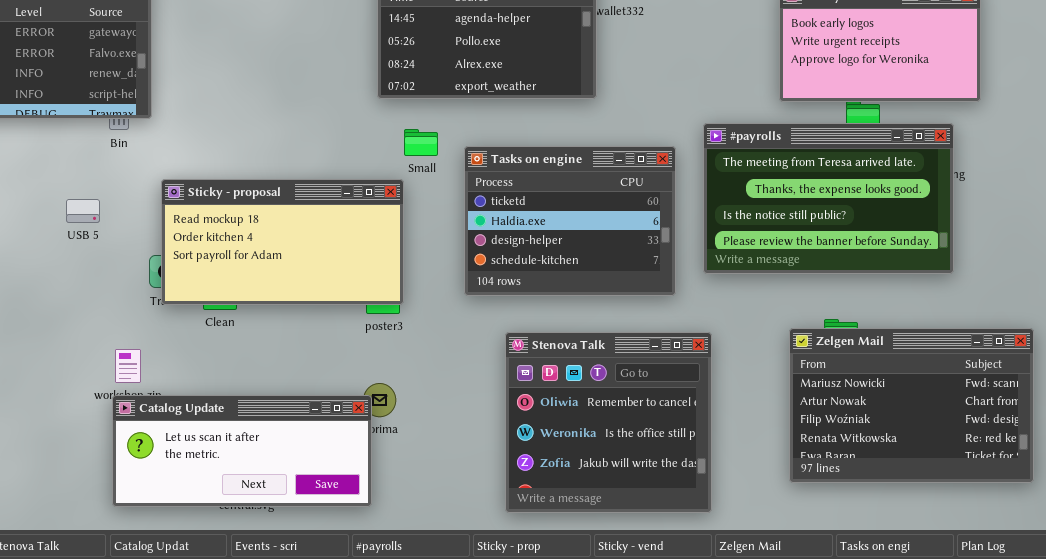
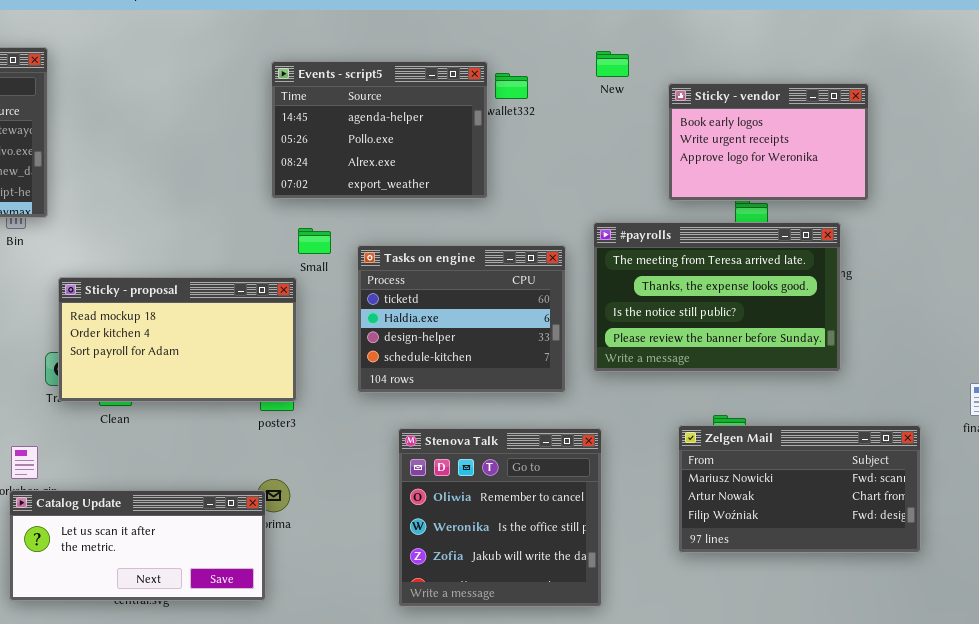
Zelgen Mail: [789,328,1034,483] -> [678,425,921,553], resized

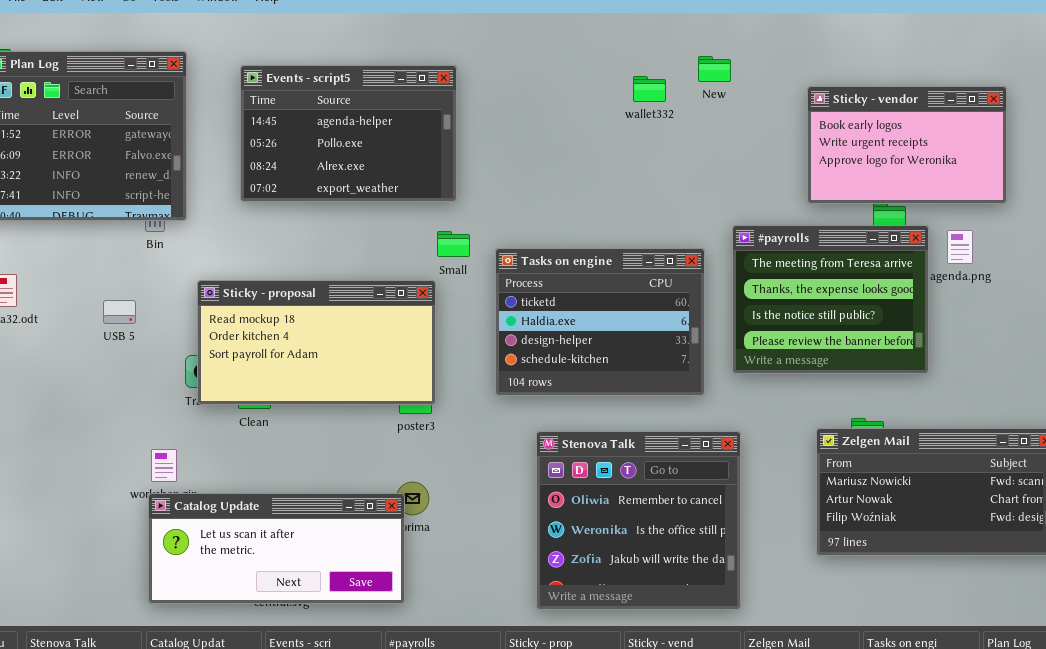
New: [596,51,629,77] -> [698,56,731,82], moved
Events - script5: [271,61,488,199] -> [240,65,457,202], moved
#payrolls: [593,222,841,372] -> [732,225,929,374], resized

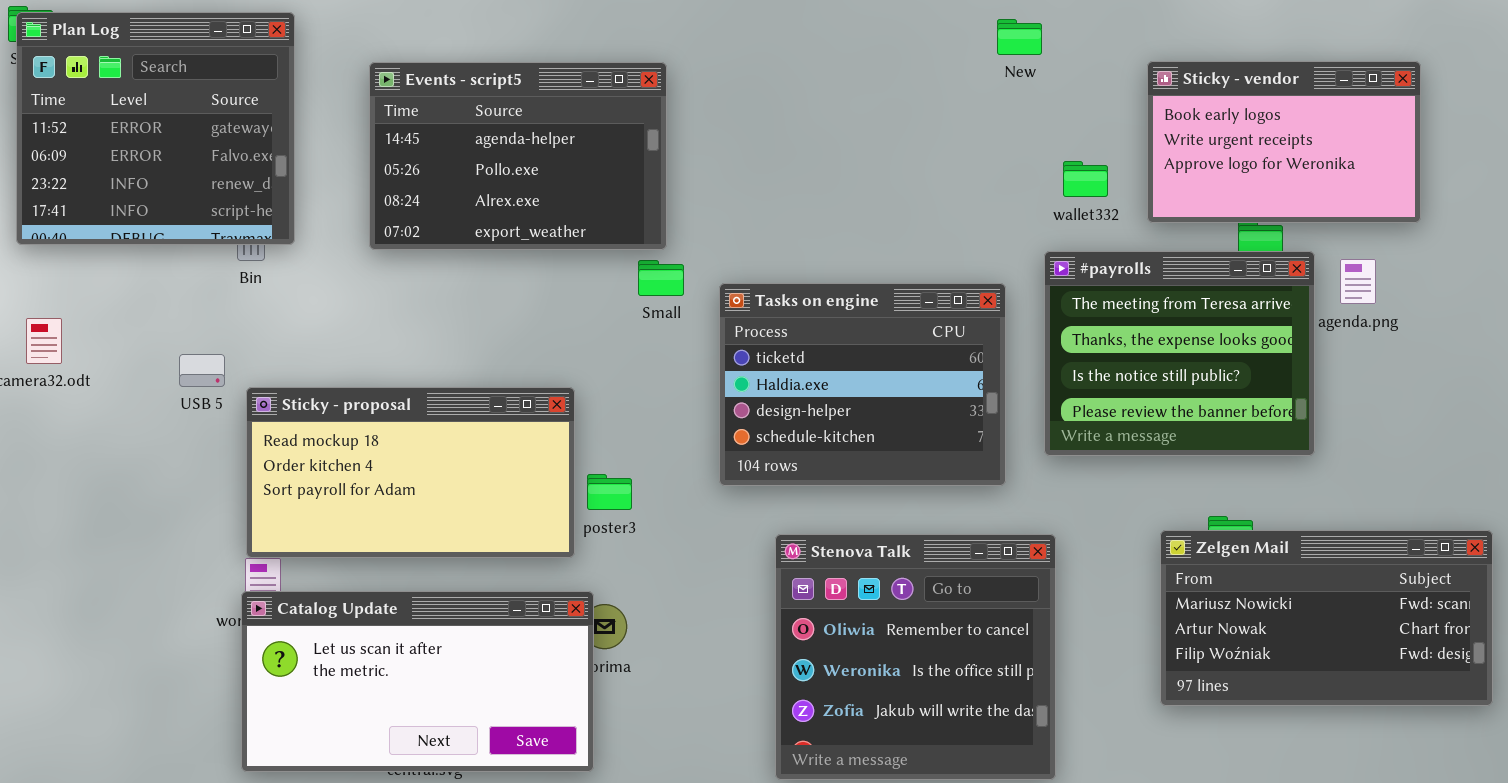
Events - script5: [240,65,457,202] -> [369,62,667,250], moved
wallet332: [633,76,666,102] -> [1063,161,1108,197], moved
Sticky - proposal: [197,280,436,405] -> [246,387,575,558], moved
Catalog Update: [148,493,405,604] -> [241,591,594,772], resized

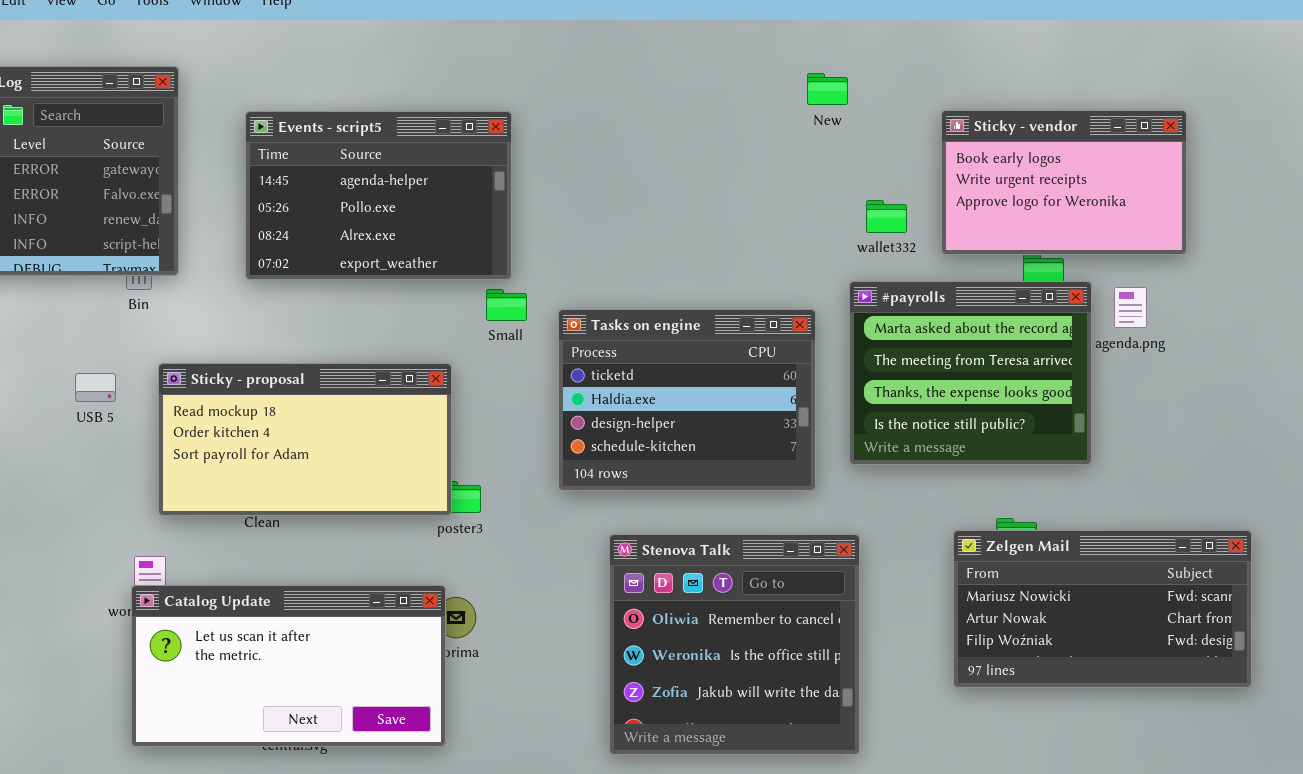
#payrolls: [1044,251,1315,456] -> [849,281,1092,465], scrolled up 1 row
Sticky - proposal: [246,387,575,558] -> [158,363,452,516], moved

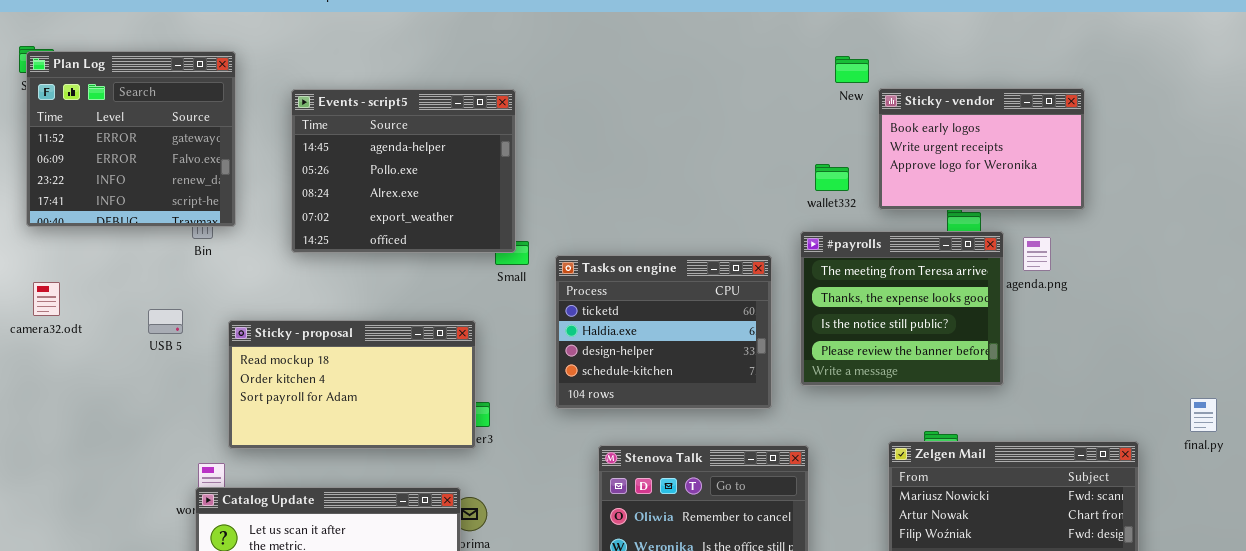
New: [807,73,848,105] -> [835,56,869,83], moved
Events - script5: [245,111,512,280] -> [291,89,516,253], resized
#payrolls: [849,281,1092,465] -> [800,231,1004,386], scrolled down 1 row
Sticky - proposal: [158,363,452,516] -> [228,320,476,449], moved

